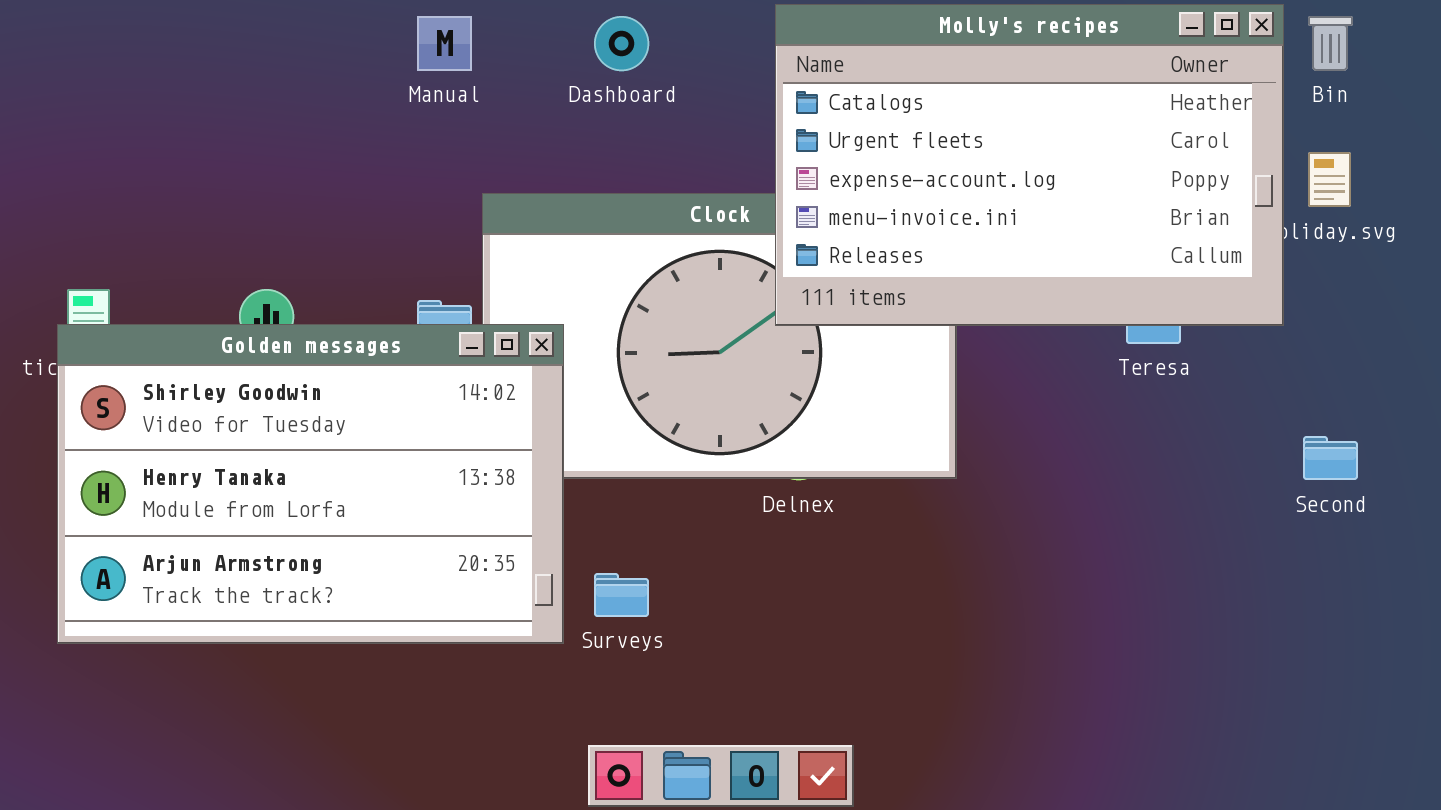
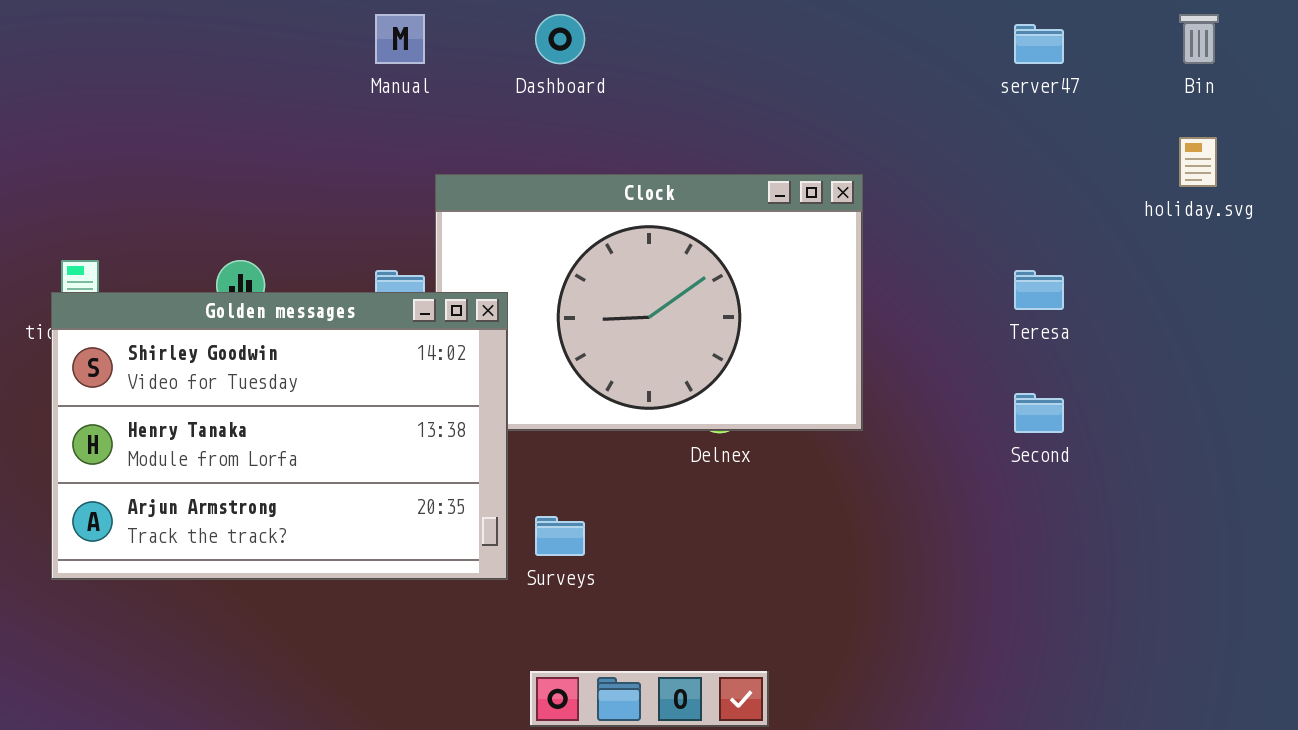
Molly's recipes: [775,4,1284,326] -> none, closed
Second: [1303,436,1358,480] -> [1014,393,1064,433], moved

